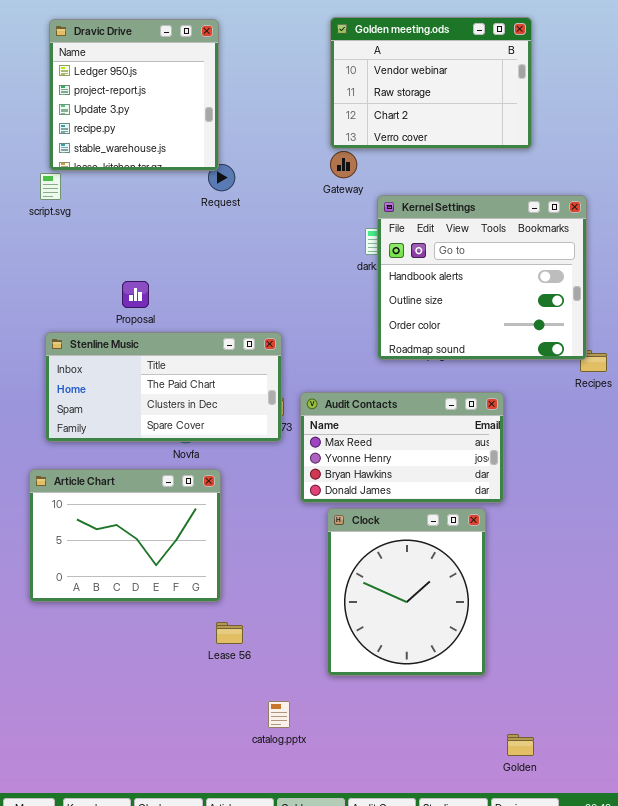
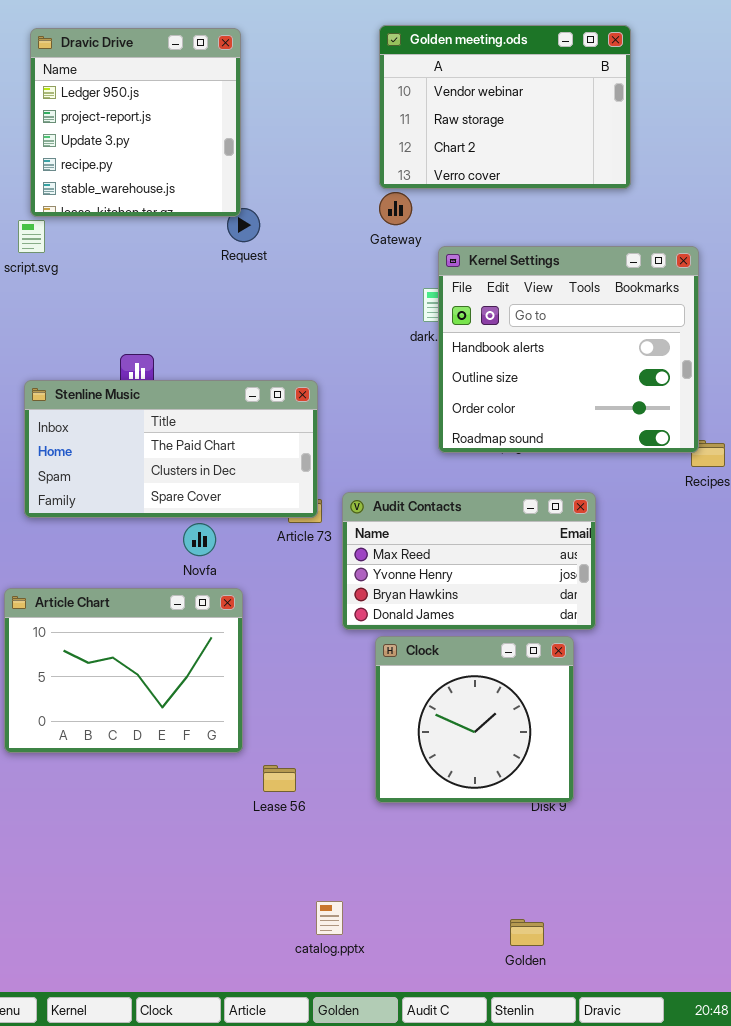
Stenline Music: [45,332,282,442] -> [24,380,318,518], moved
Clock: [327,508,486,676] -> [375,636,574,803], resized
Lease 56: [216,622,243,644] -> [263,765,296,792], moved
catalog.pptx: [268,701,290,728] -> [316,901,343,935], moved
Golden: [507,734,534,756] -> [510,919,544,946], moved

